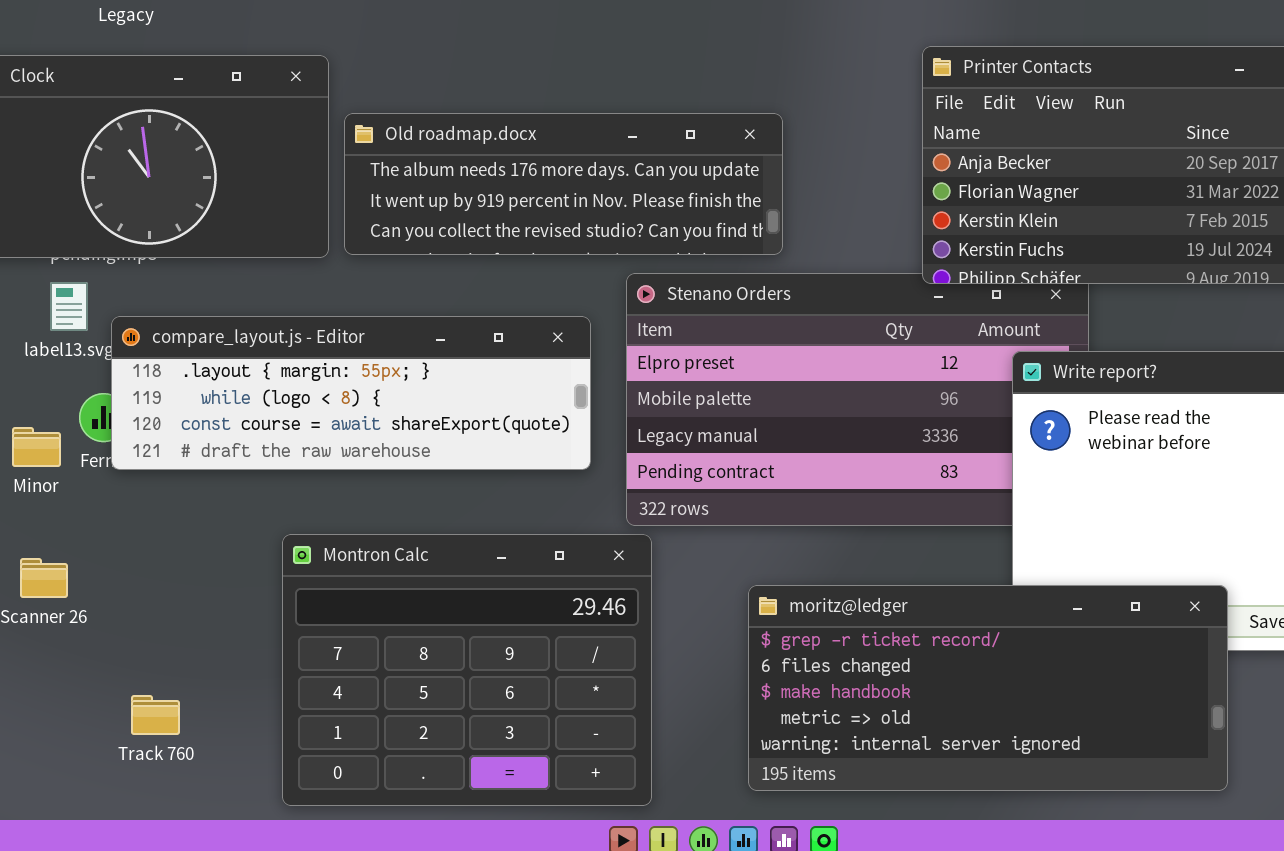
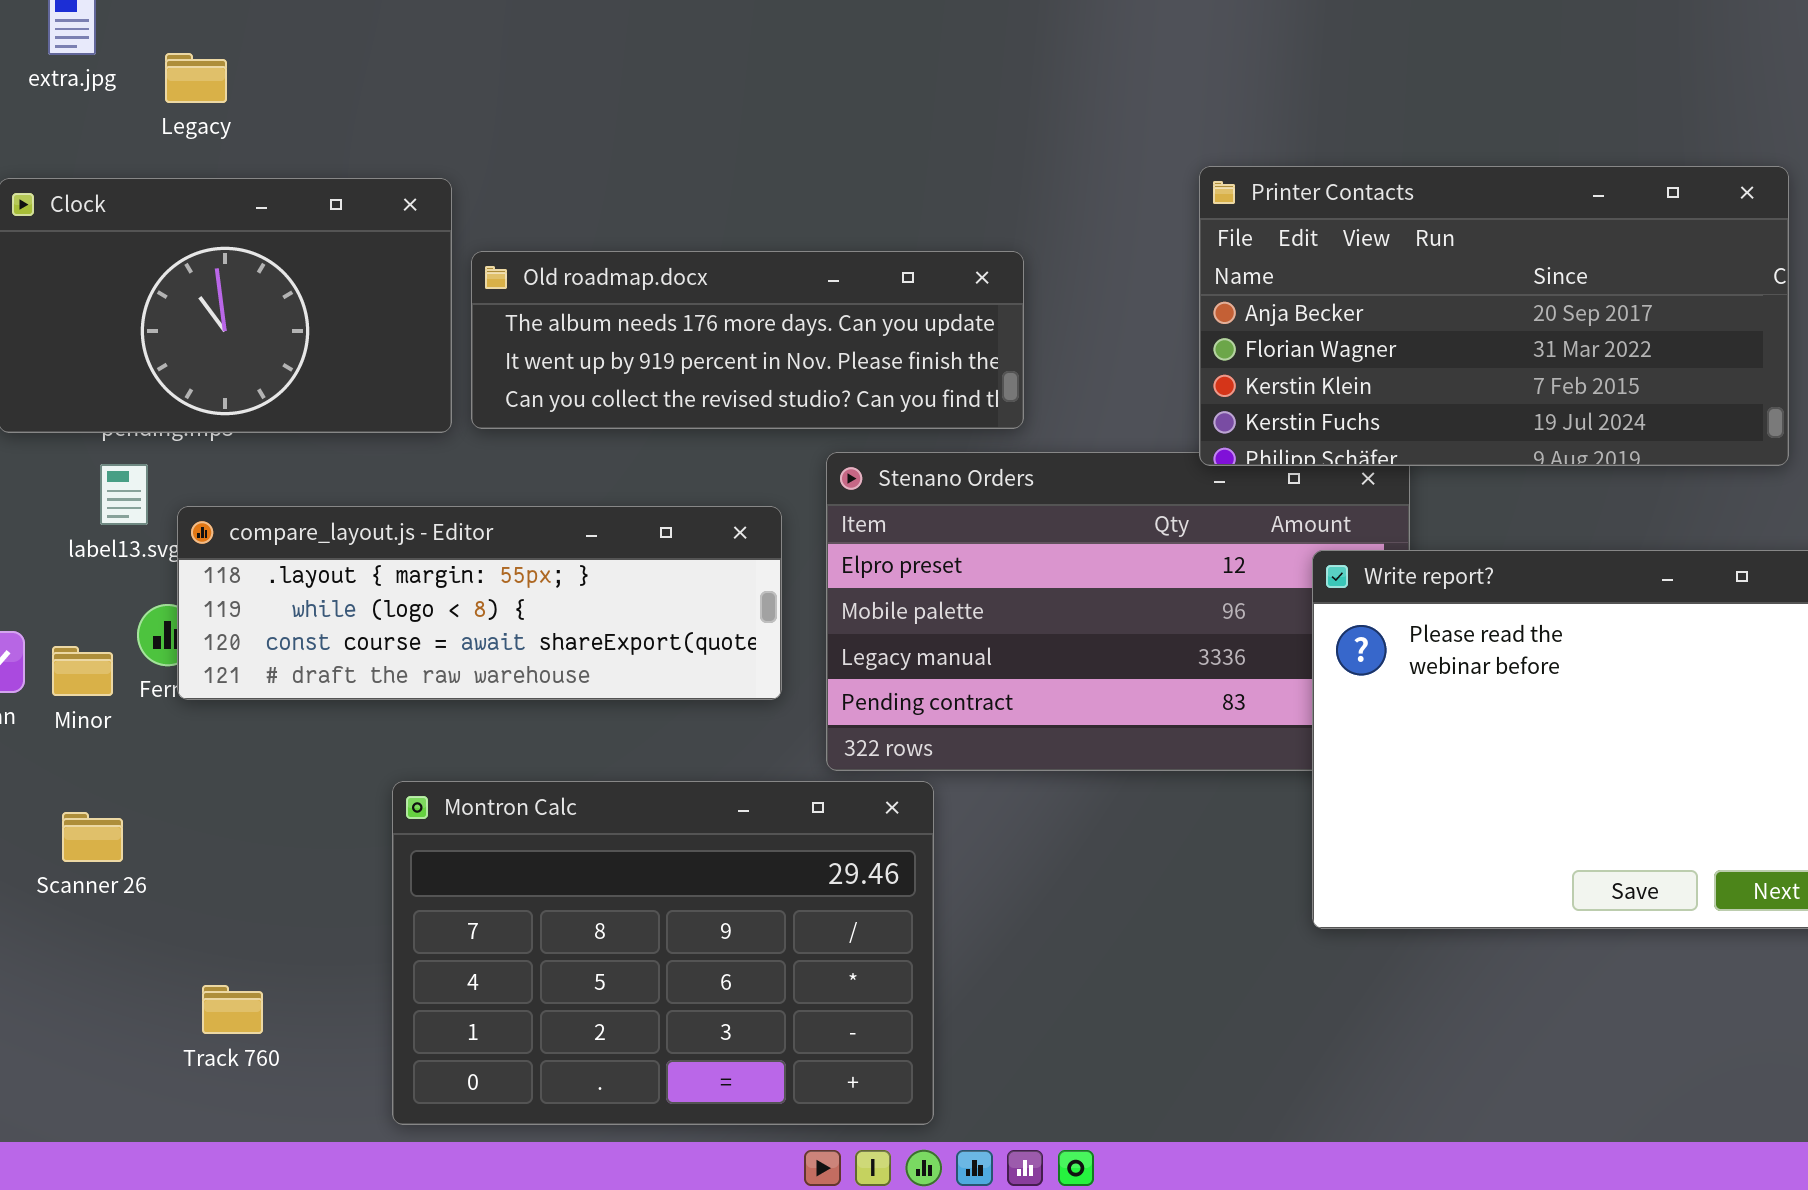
Montron Calc: [282,534,652,806] -> [392,781,934,1125], resized
moritz@ledger: [748,585,1228,791] -> none, closed

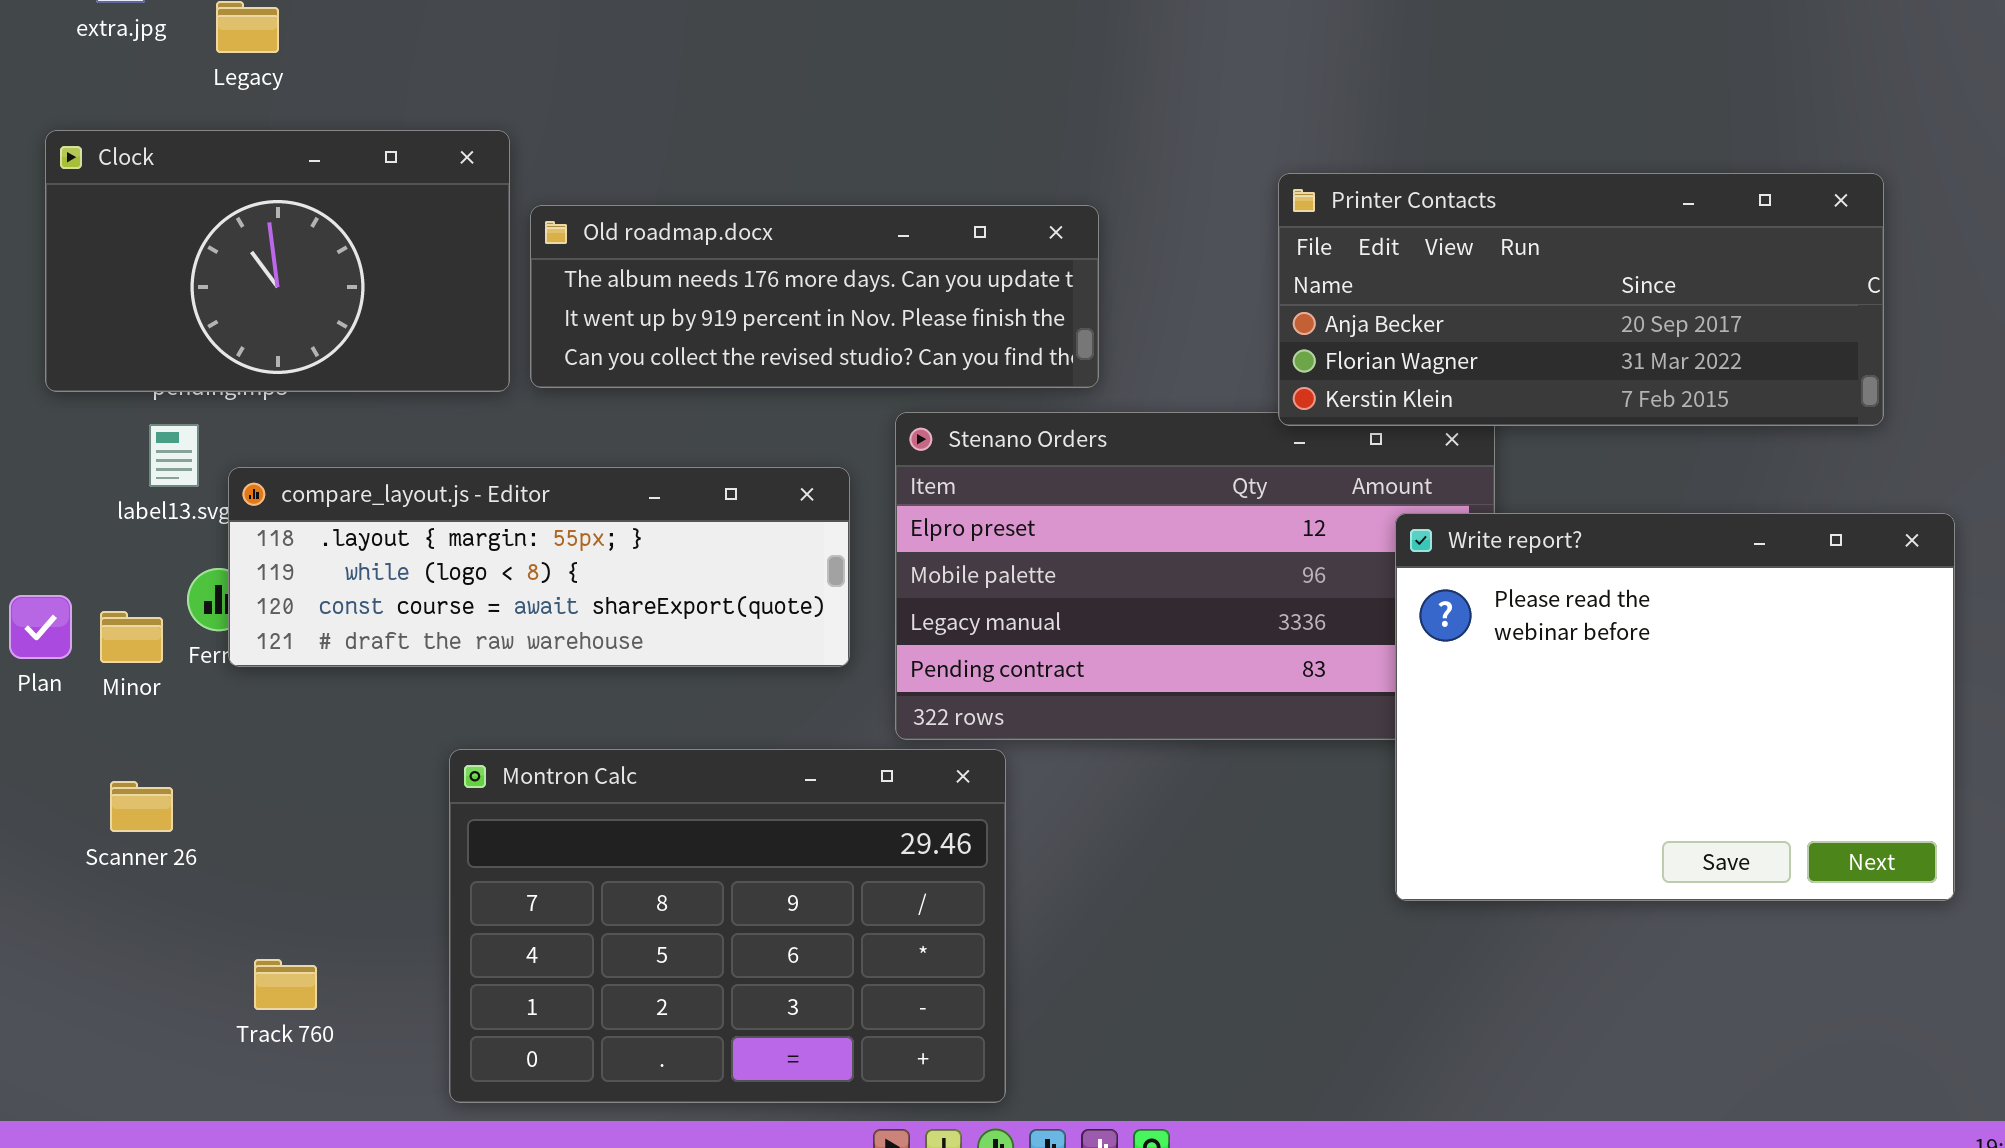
Printer Contacts: [1199,166,1789,466] -> [1278,173,1884,426], resized

